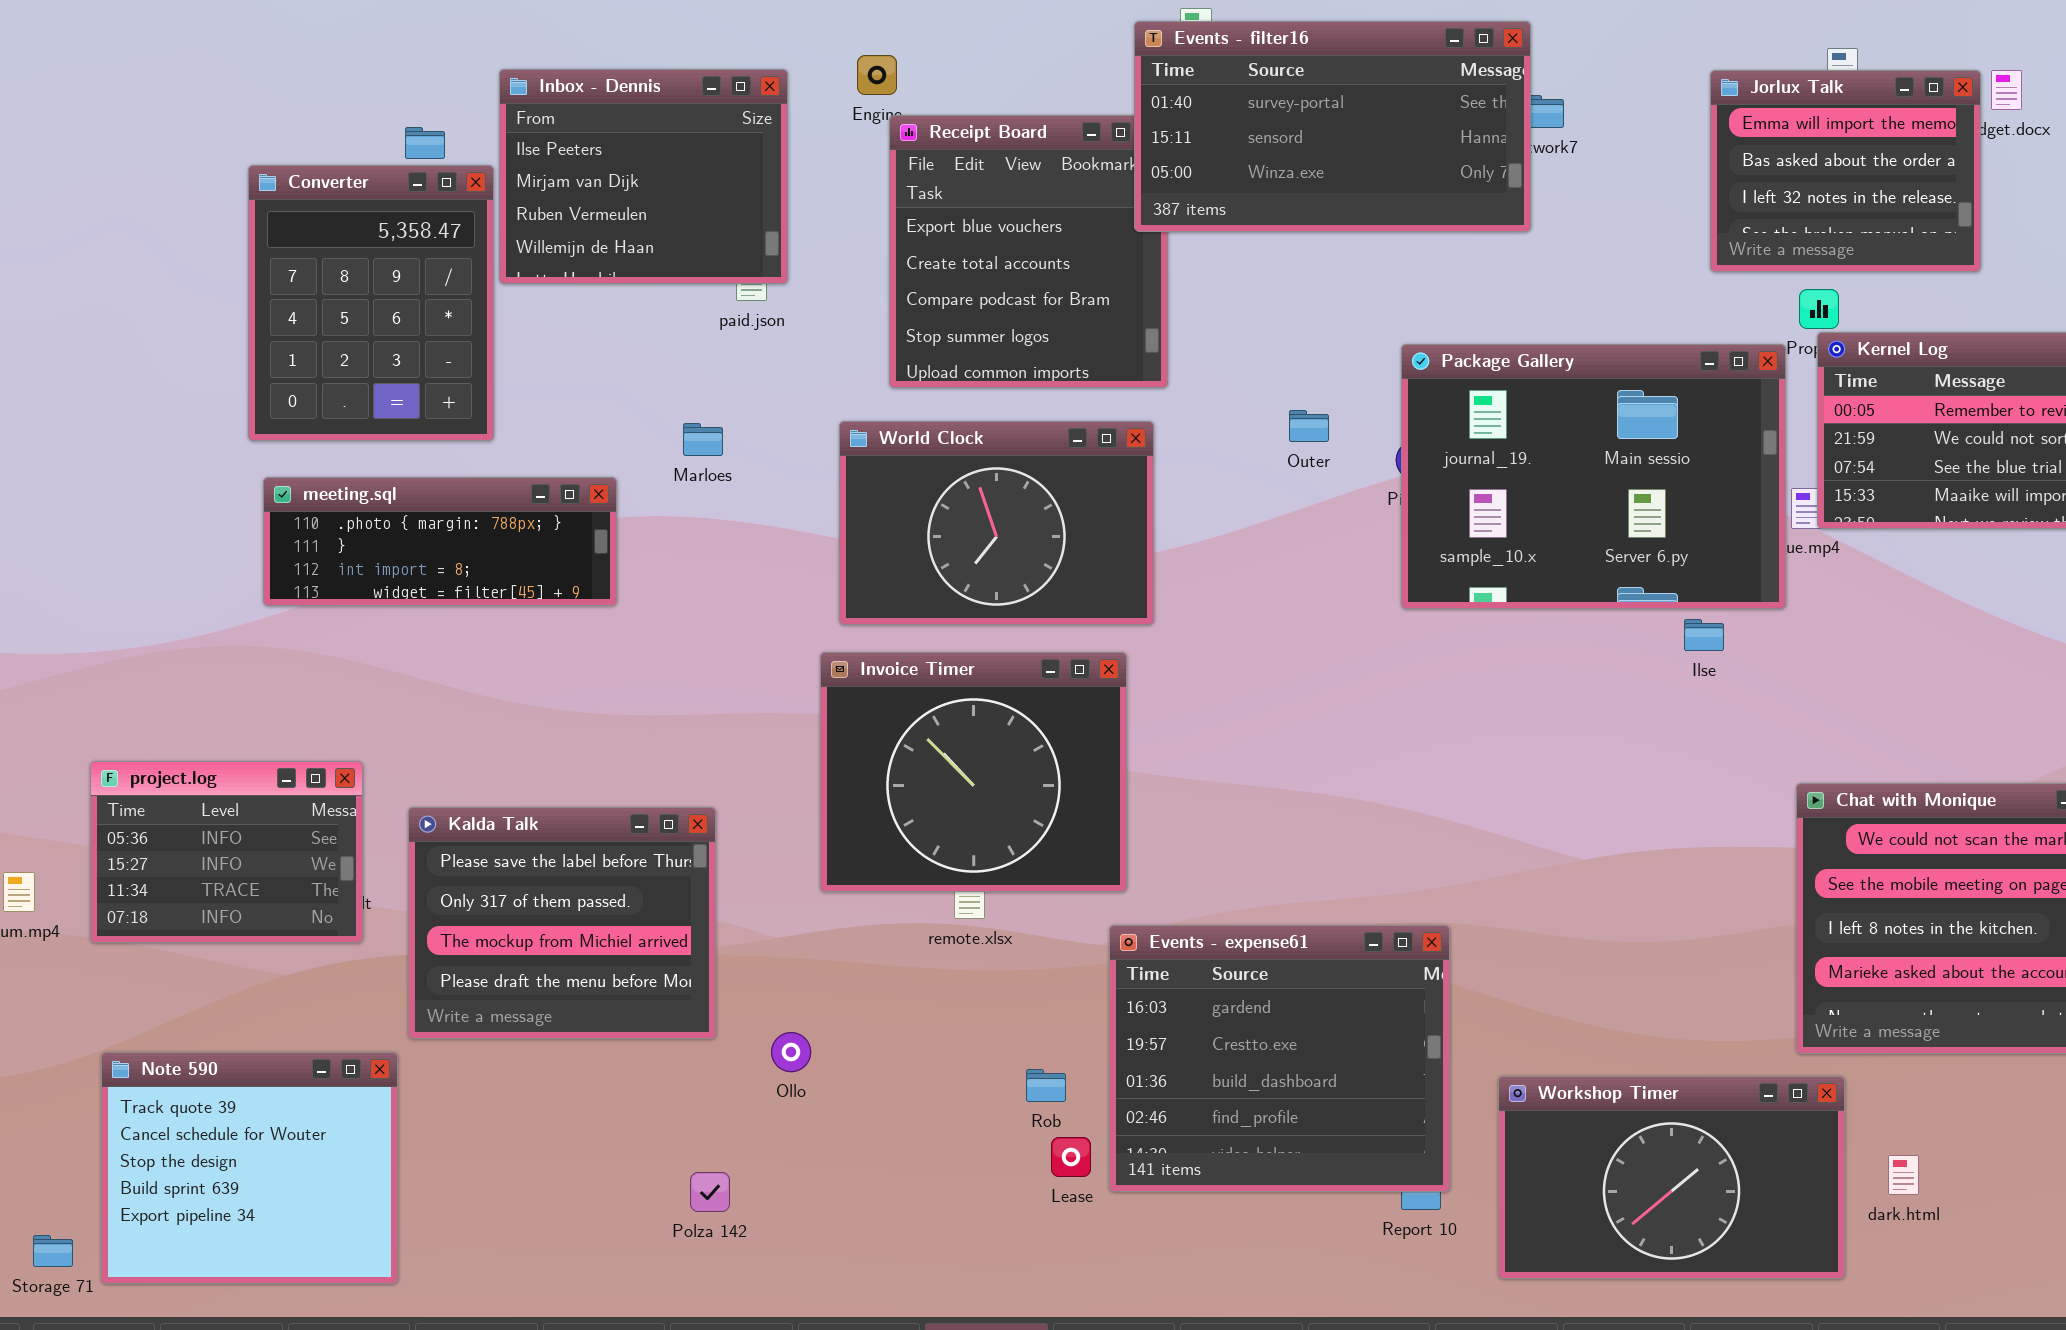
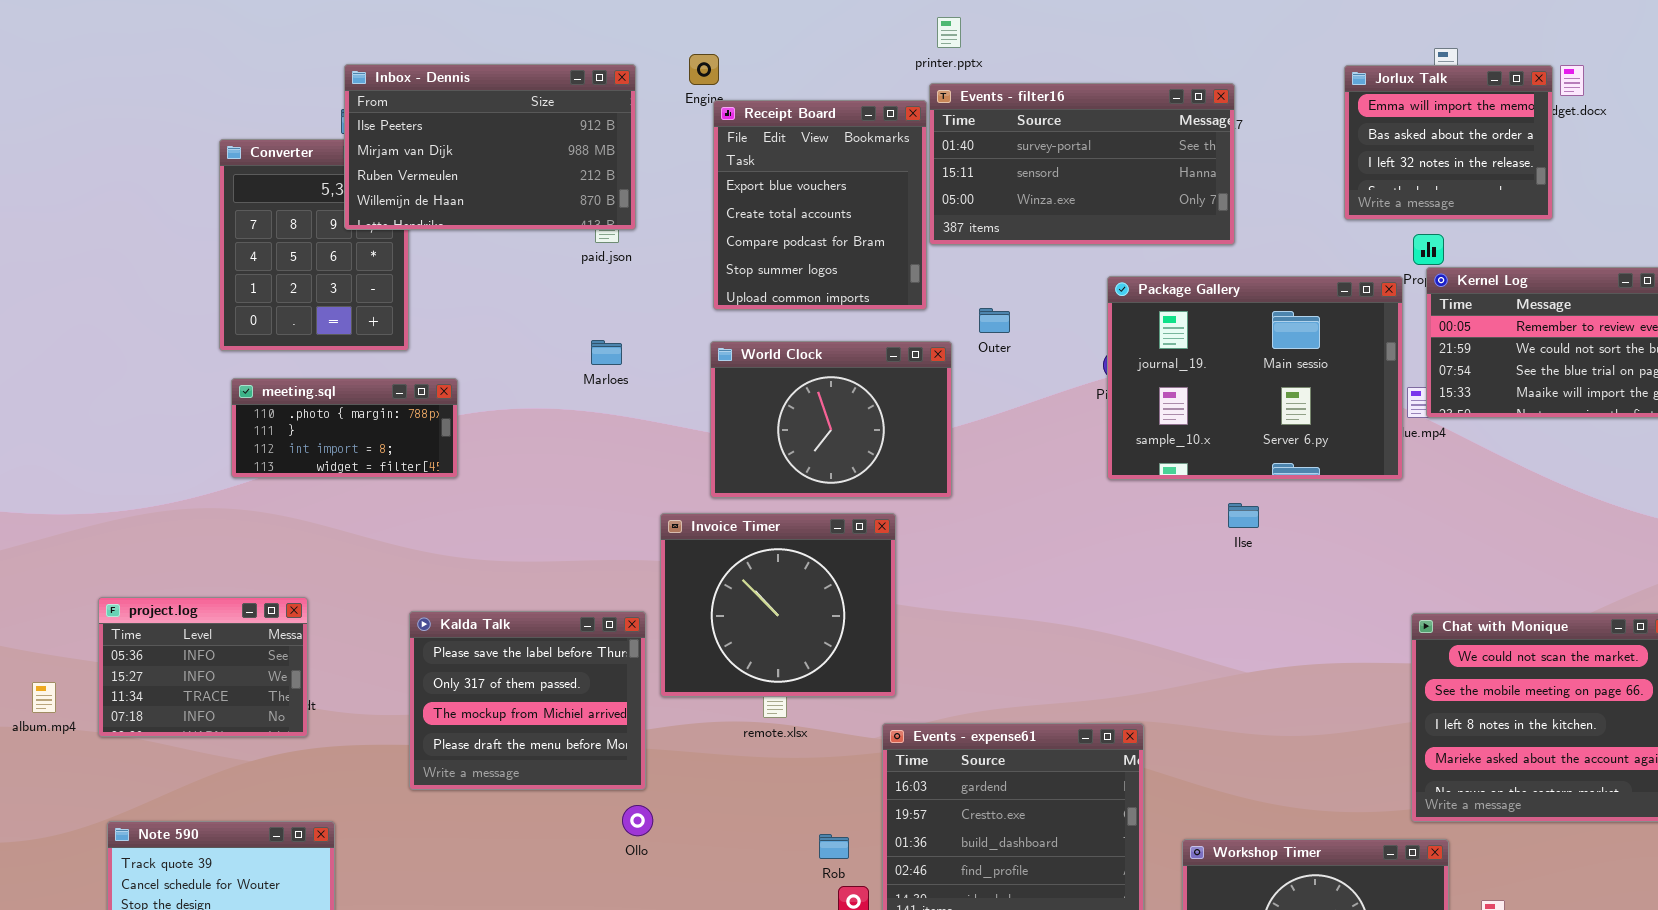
Events - filter16: [1134,21,1531,232] -> [929,83,1235,245], moved
Inbox - Dennis: [499,69,788,284] -> [344,64,636,230], resized
Outer: [1289,410,1329,442] -> [979,308,1010,333], moved
World Clock: [839,421,1154,625] -> [710,341,952,498], moved
Marloes: [683,423,723,456] -> [591,340,622,365], moved
meeting.sql: [263,477,617,606] -> [231,378,458,478], resized
Ilse: [1684,619,1724,651] -> [1228,503,1259,528], moved
Kalda Talk: [408,807,716,1039] -> [409,611,646,790], moved

